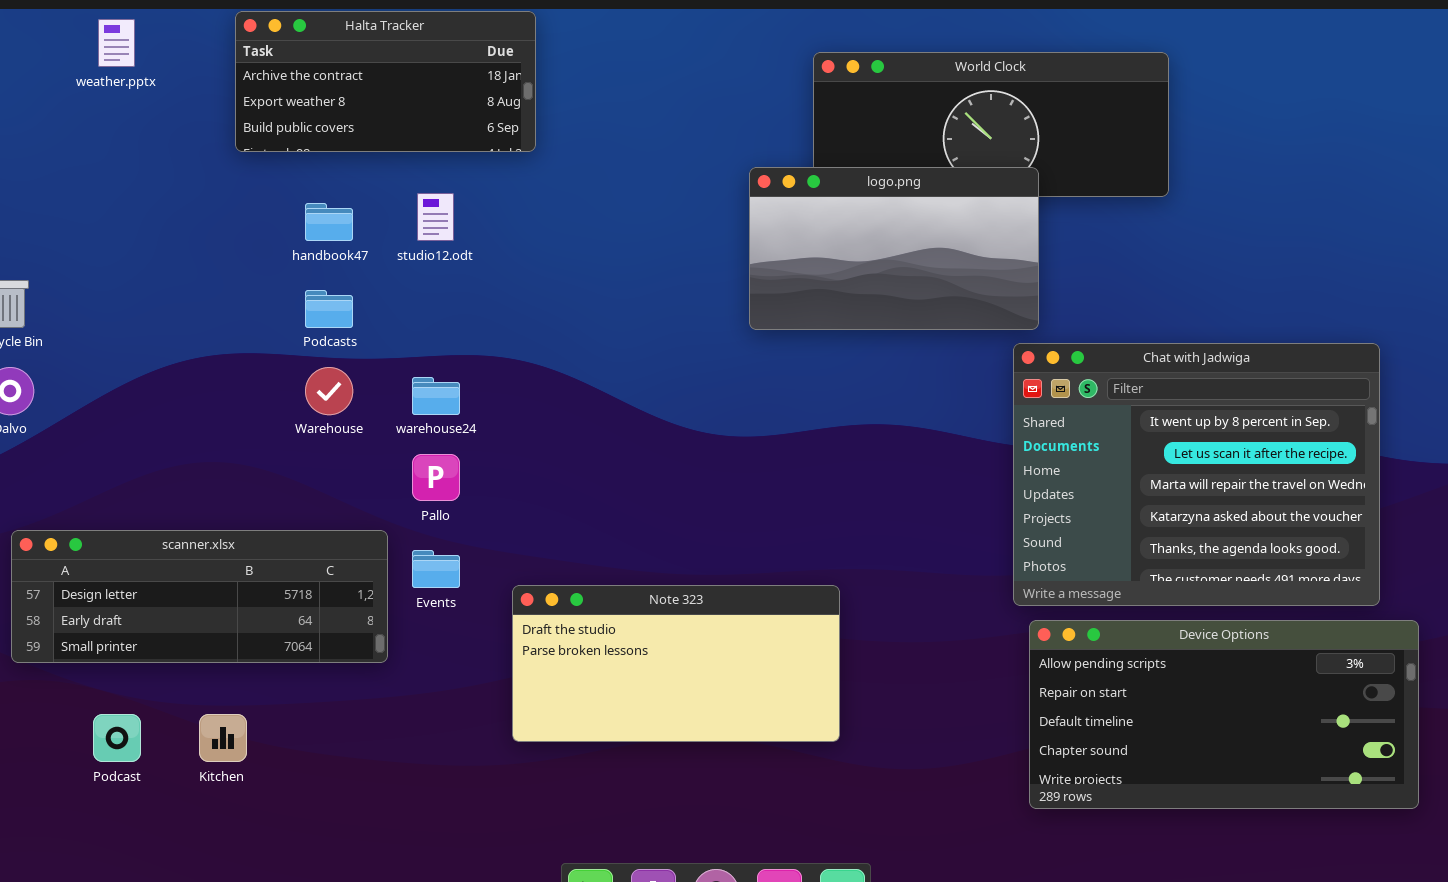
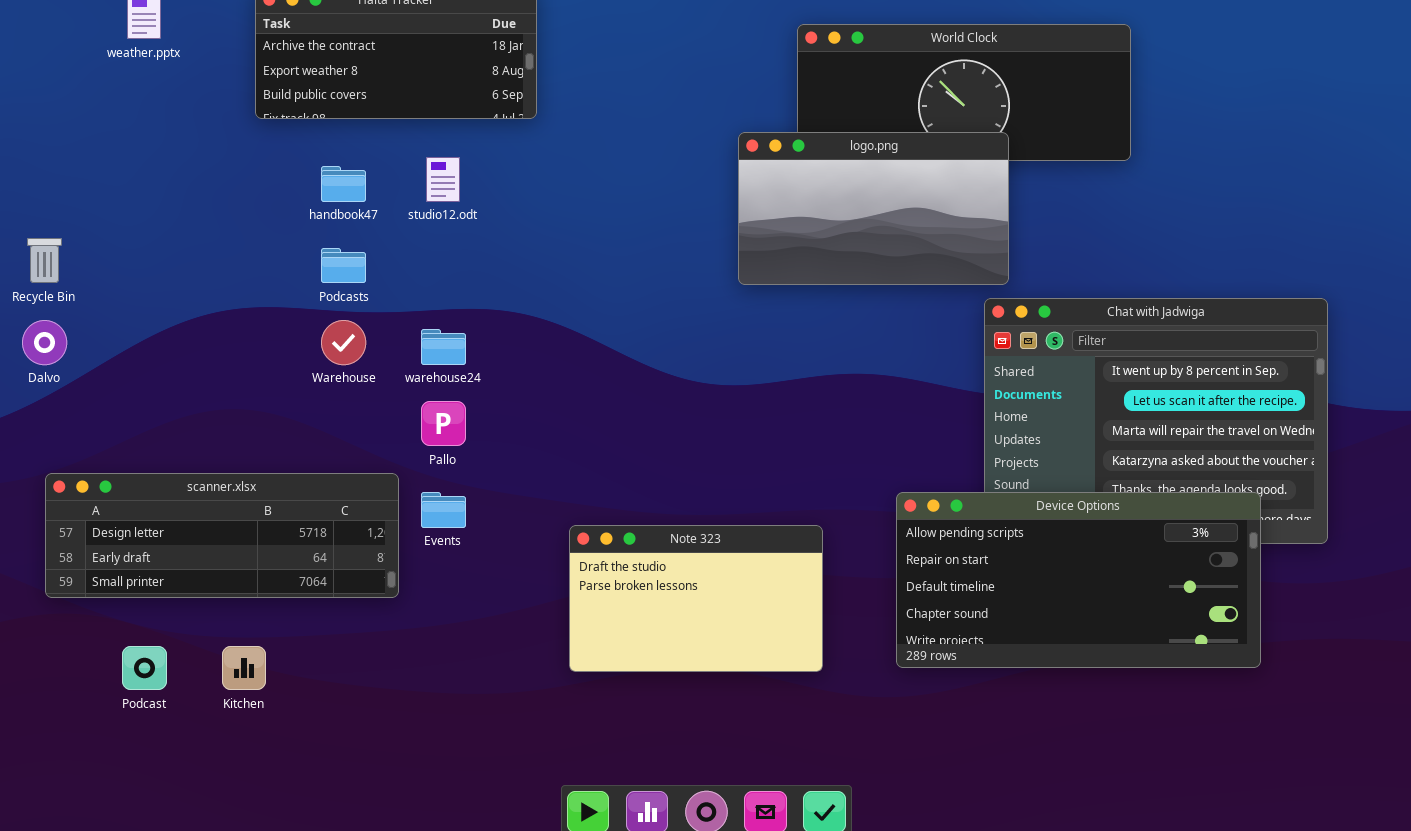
Note 323: [512,585,840,742] -> [569,525,823,672], resized
Device Options: [1029,620,1419,809] -> [896,492,1261,668], moved

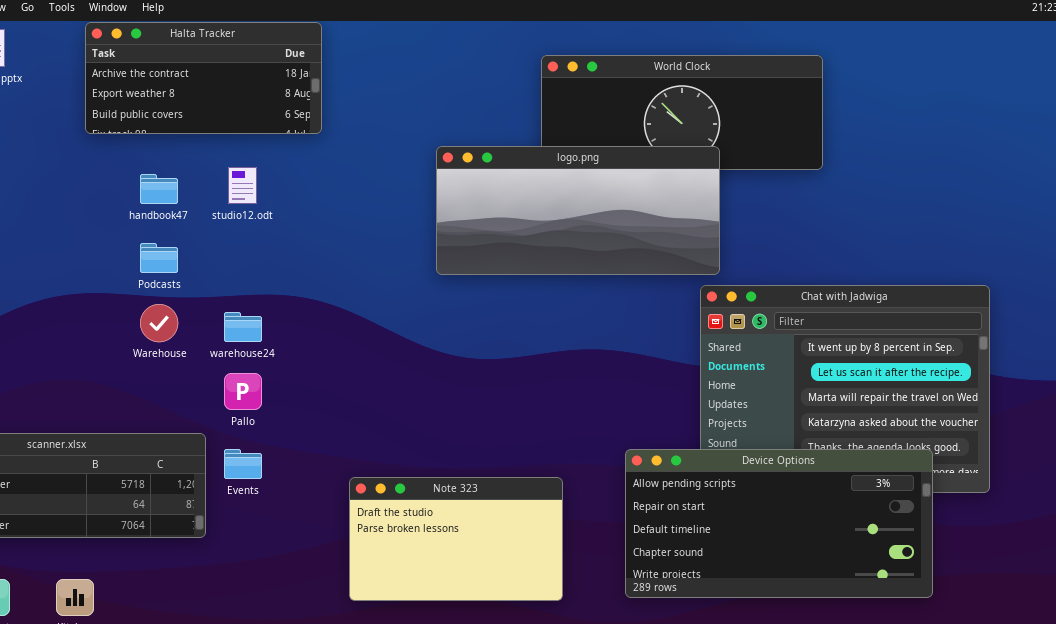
logo.png: [738,132,1009,285] -> [436,146,720,275], resized

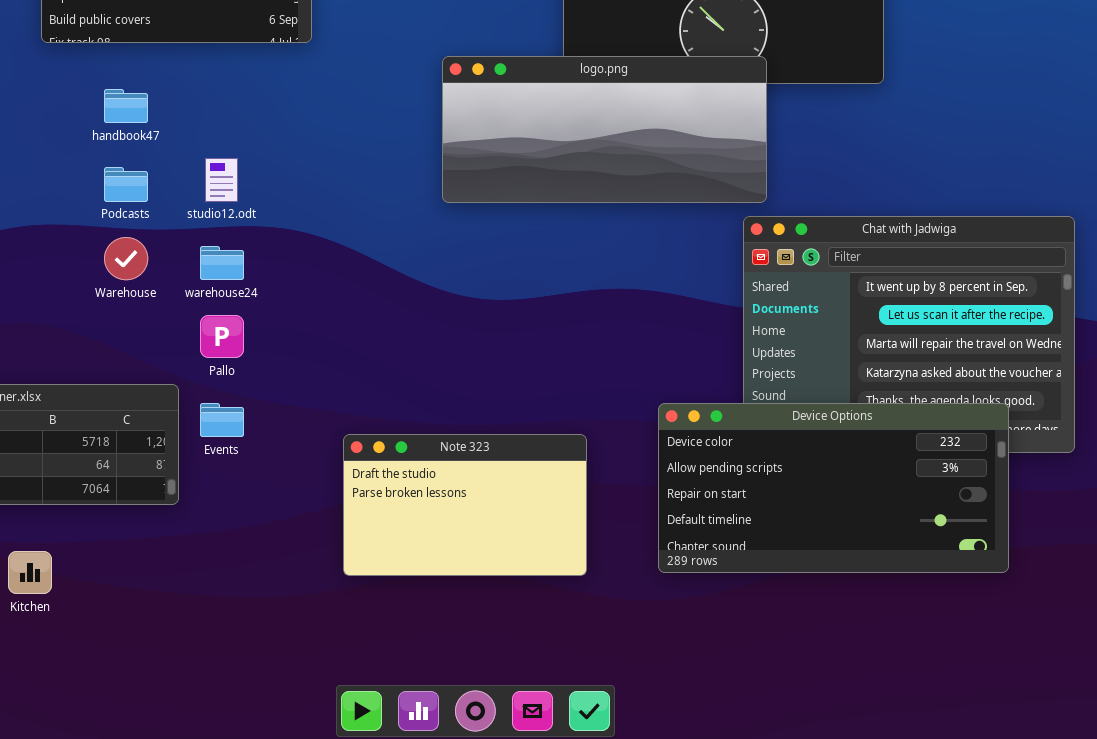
studio12.odt: [228,167,257,204] -> [205,158,238,202], moved
Device Options: [625,449,933,598] -> [658,403,1009,573], scrolled up 1 row

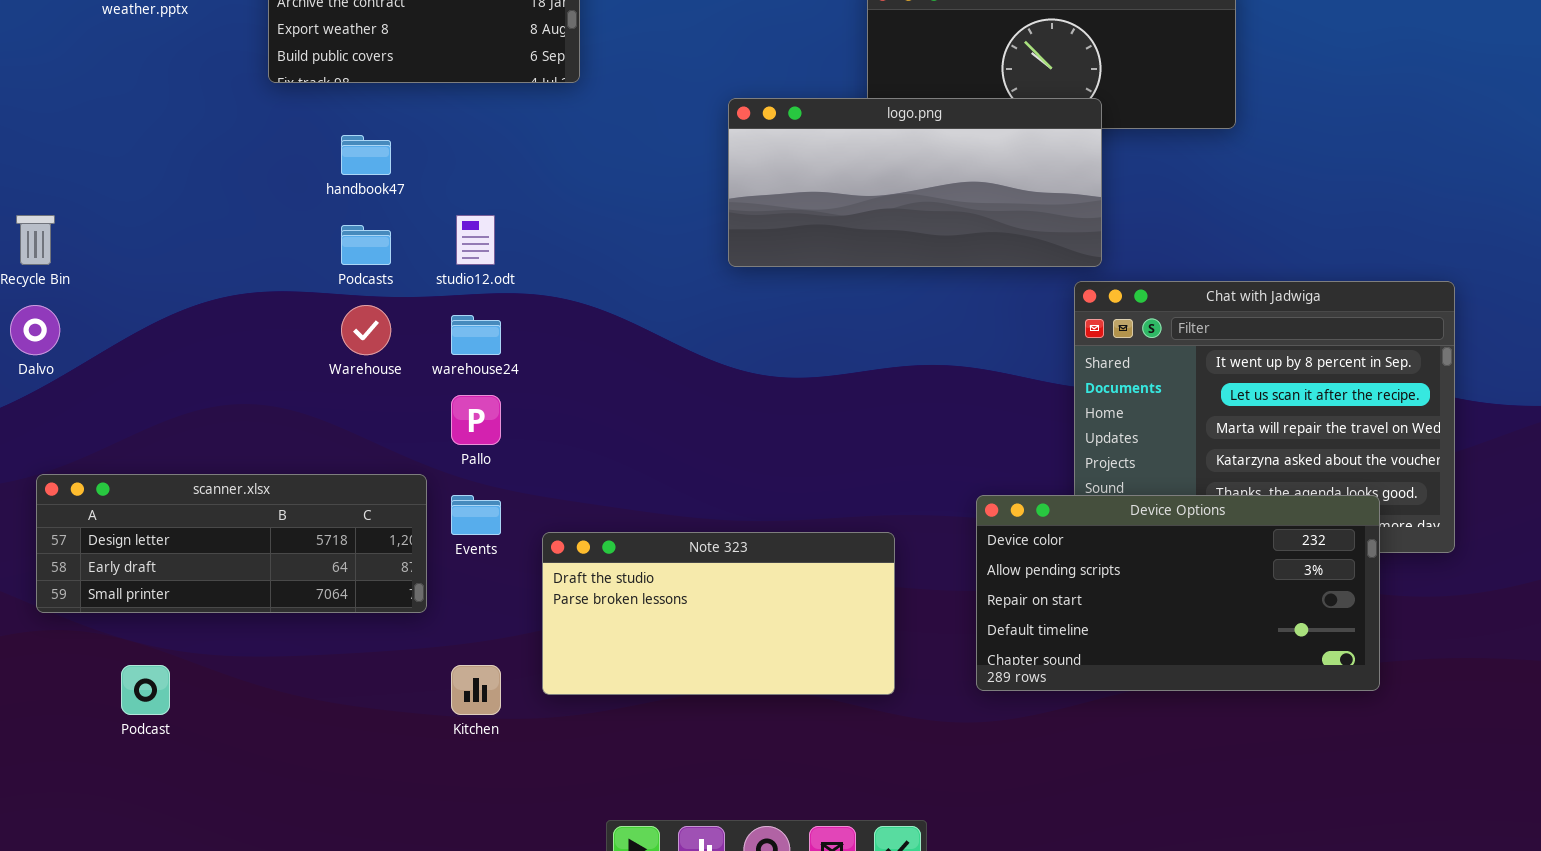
Note 323: [343,434,587,576] -> [542,532,895,695], resized
Kitchen: [8,551,52,594] -> [451,665,501,715], moved

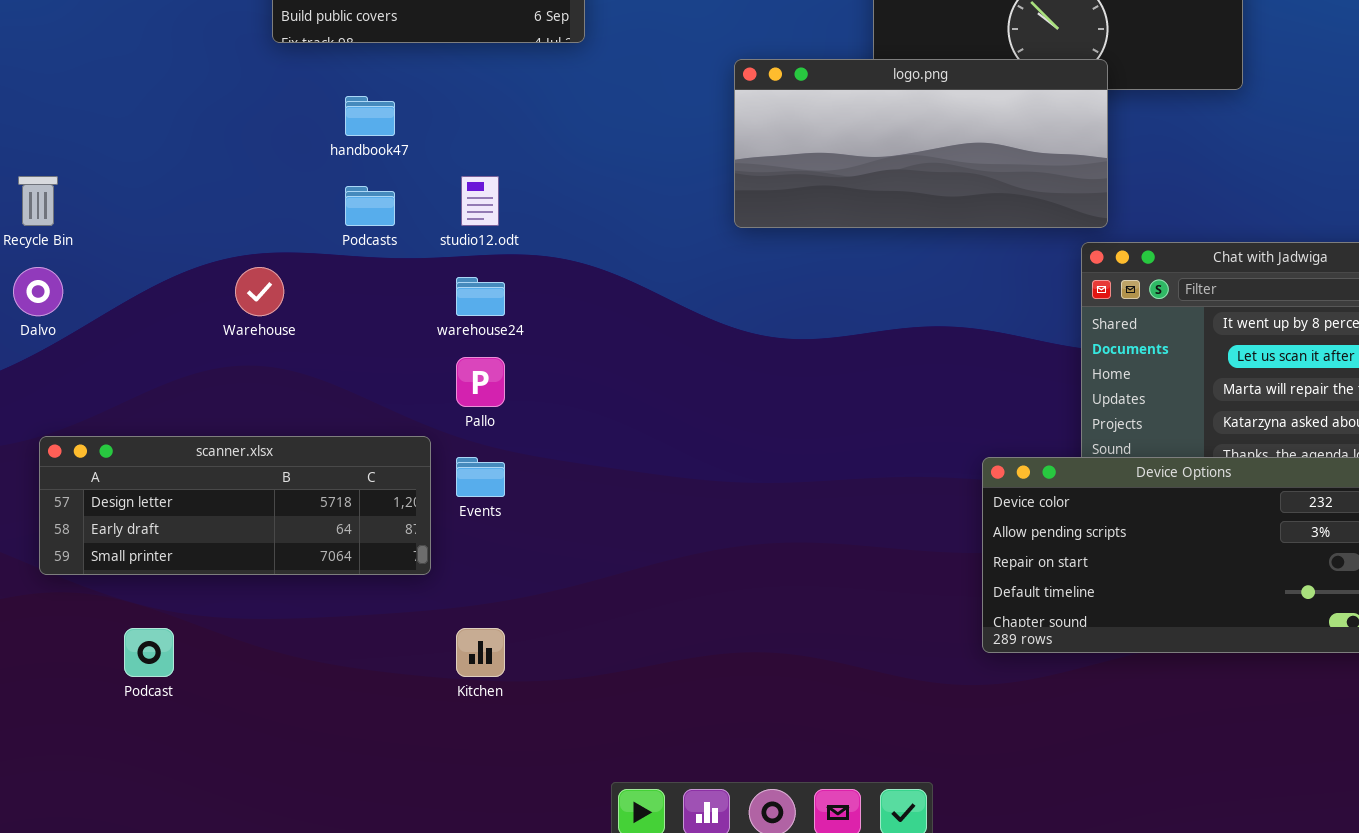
Warehouse: [341,305,391,355] -> [235,267,284,316], moved
Note 323: [542,532,895,695] -> none, closed

